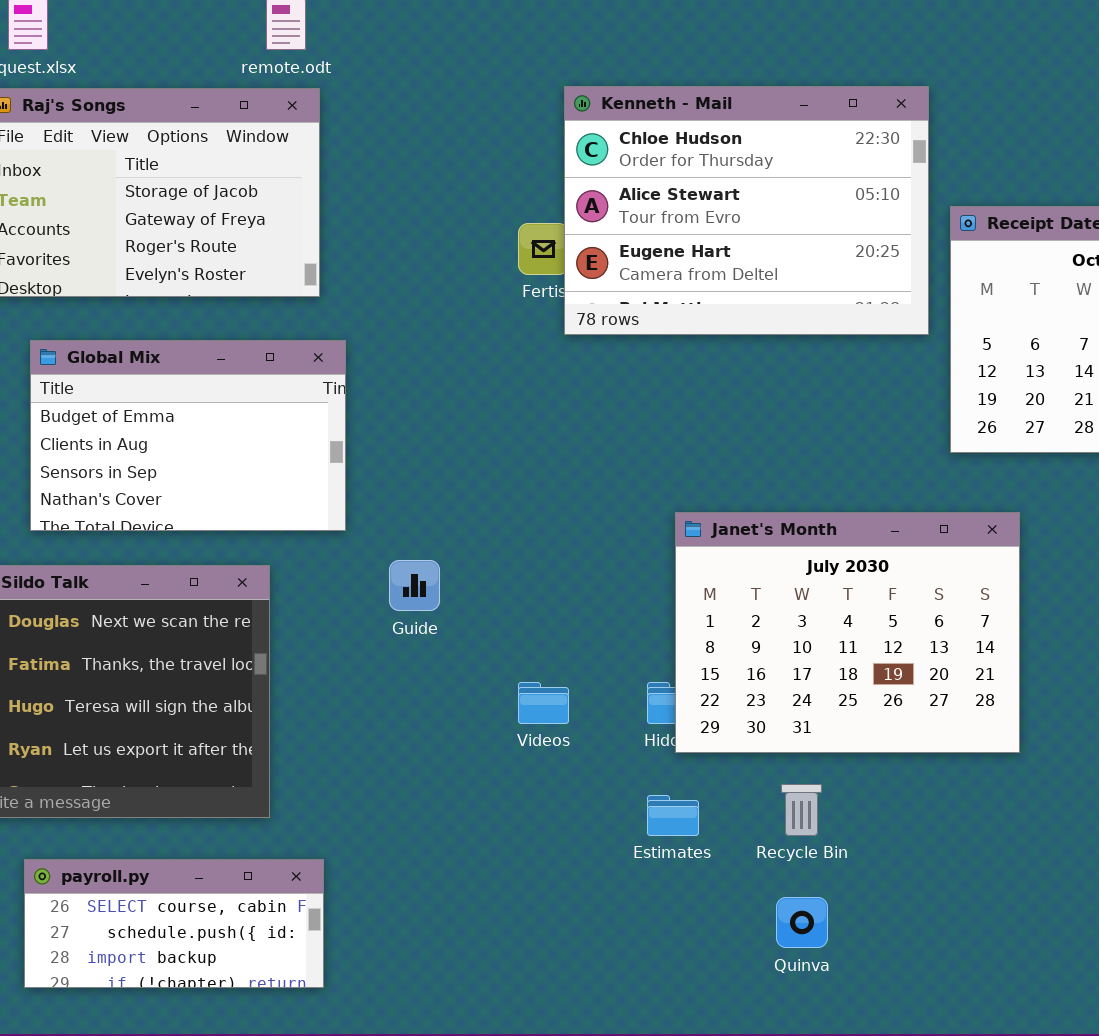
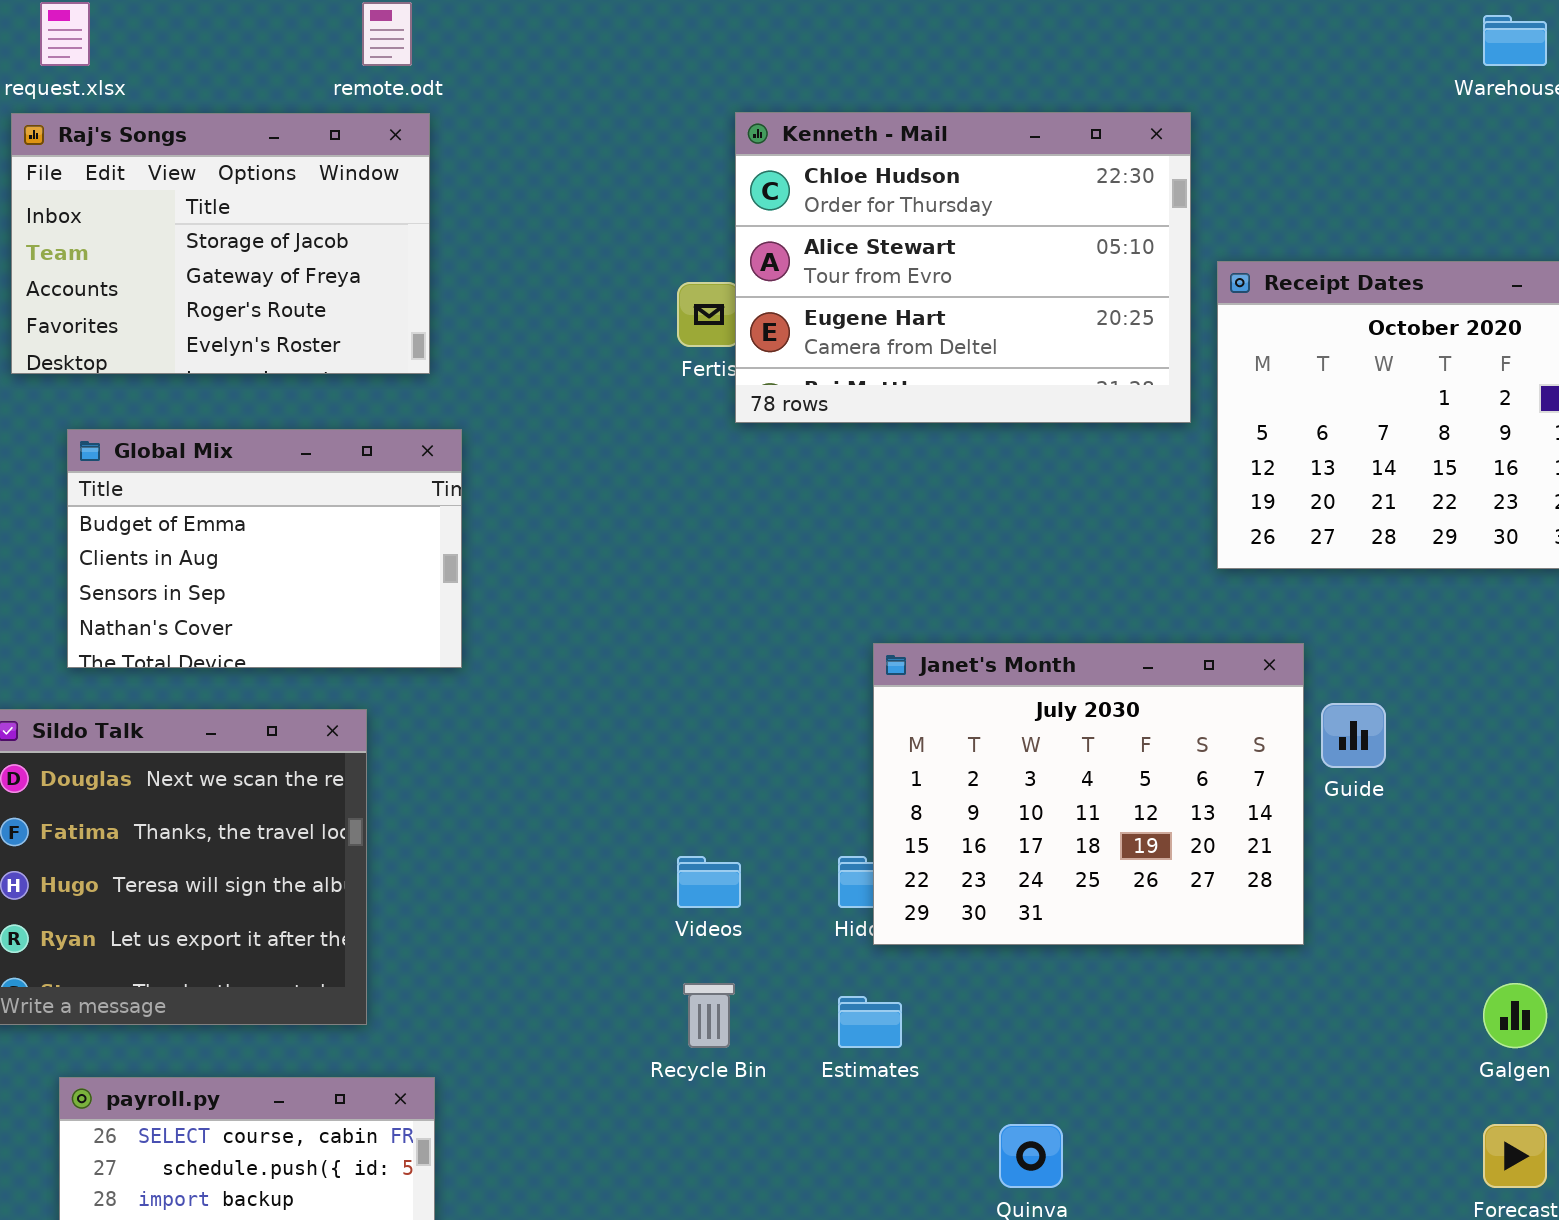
Guide: [389,560,440,611] -> [1321,703,1386,768], moved
Recycle Bin: [781,784,822,836] -> [683,983,735,1048], moved

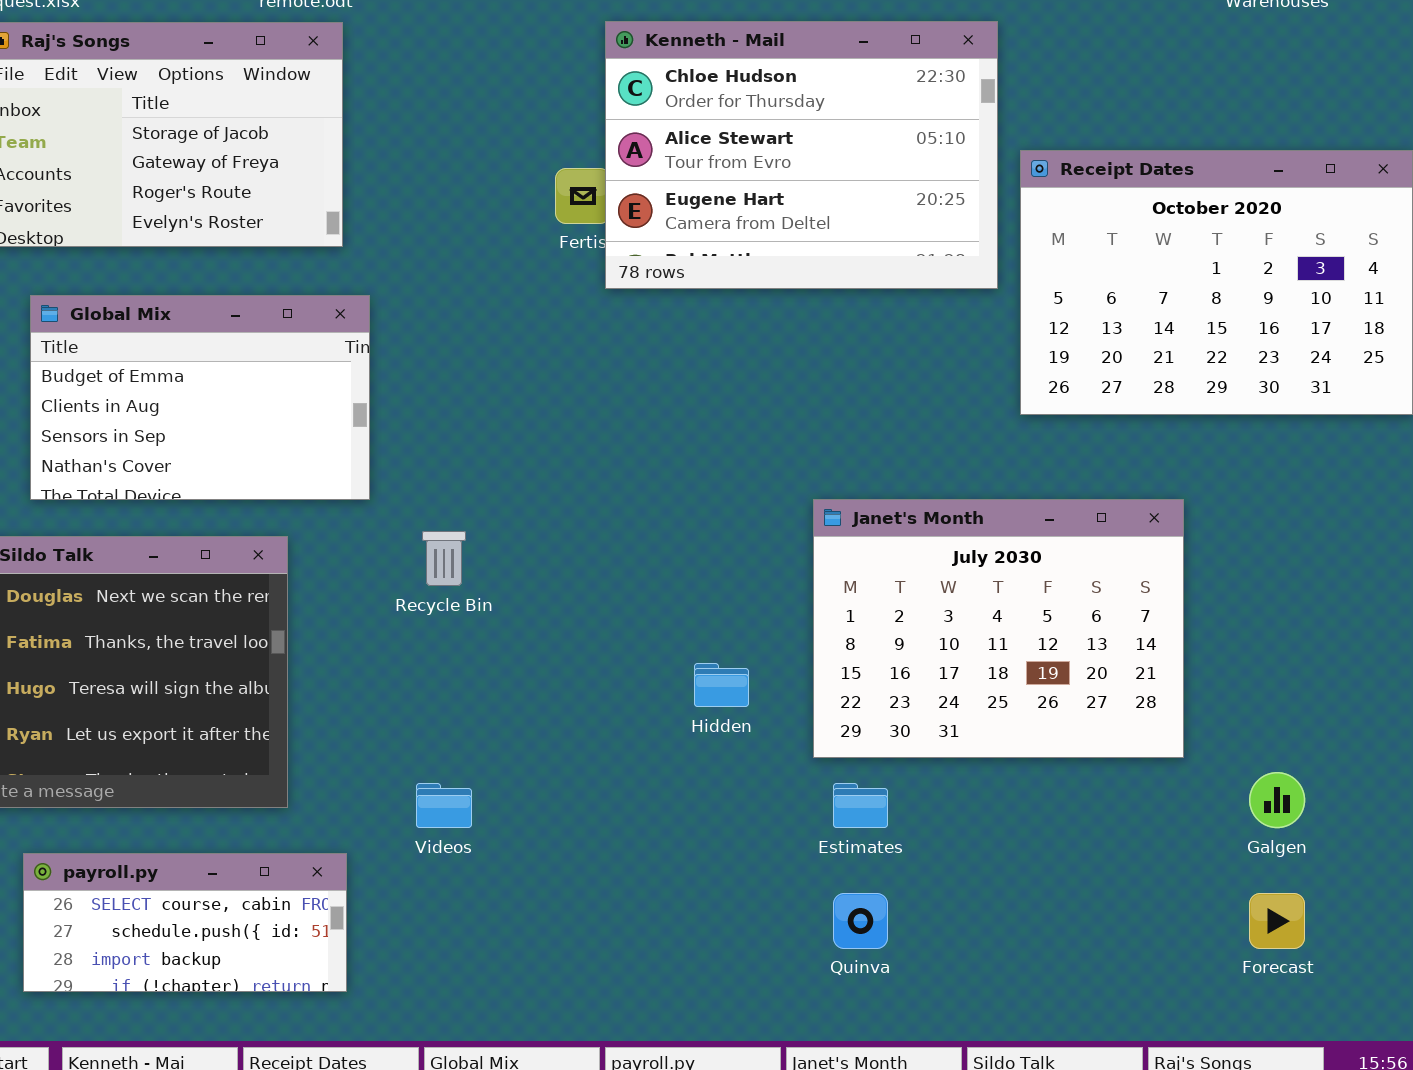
Janet's Month: [873,643,1304,945] -> [813,499,1184,758], moved
Videos: [677,856,741,908] -> [416,783,472,828], moved
Recycle Bin: [683,983,735,1048] -> [422,531,466,586], moved
Estimates: [838,996,902,1048] -> [833,783,888,828], moved

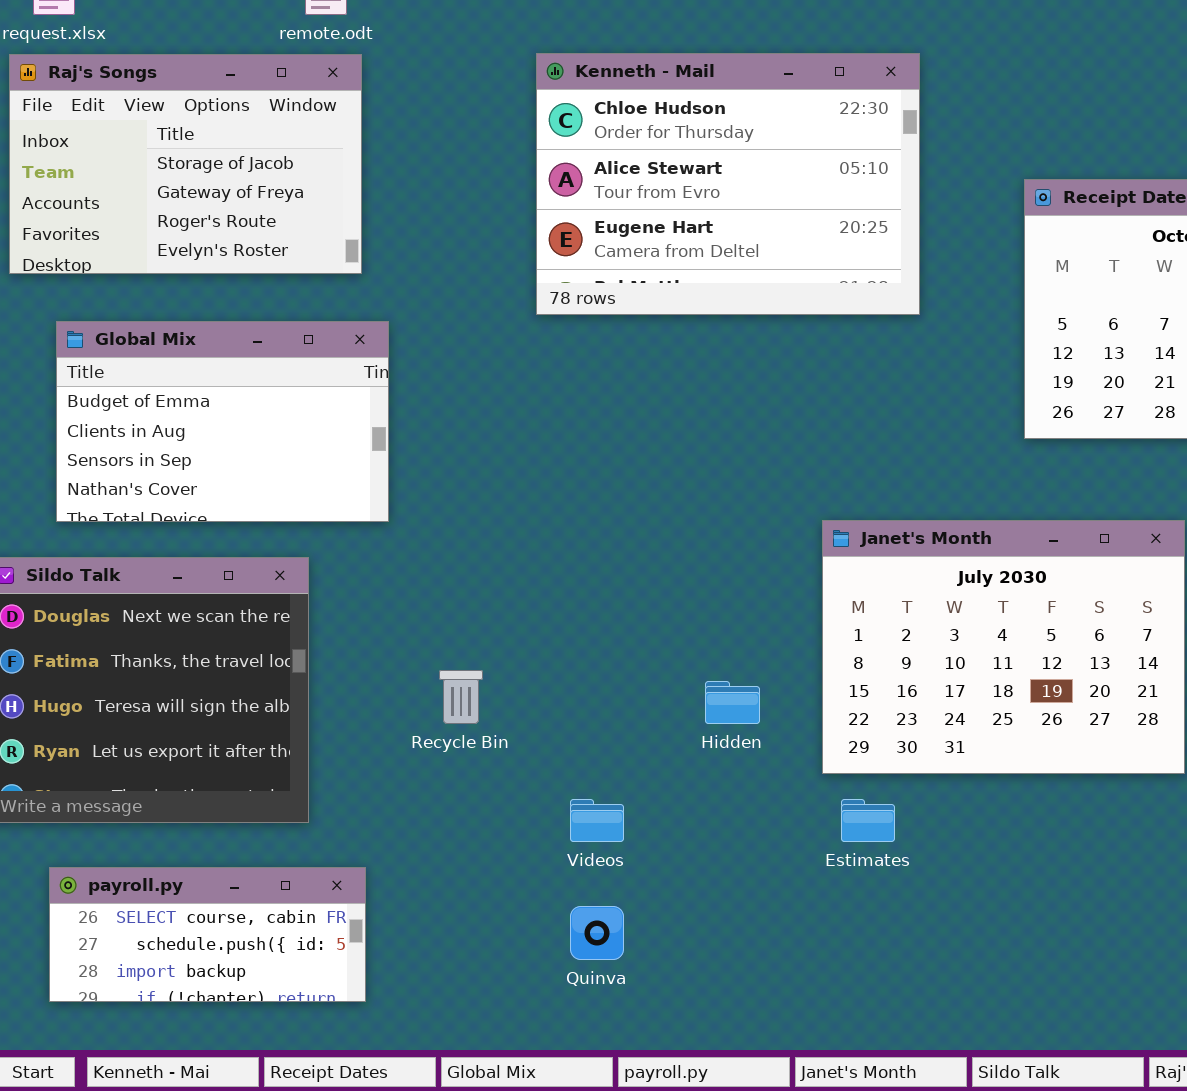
Kenneth - Mail: [605,21,998,289] -> [536,53,920,315], moved
Recycle Bin: [422,531,466,586] -> [439,670,483,724], moved
Videos: [416,783,472,828] -> [570,799,624,842], moved
Quinva: [833,893,888,949] -> [570,906,624,960], moved

